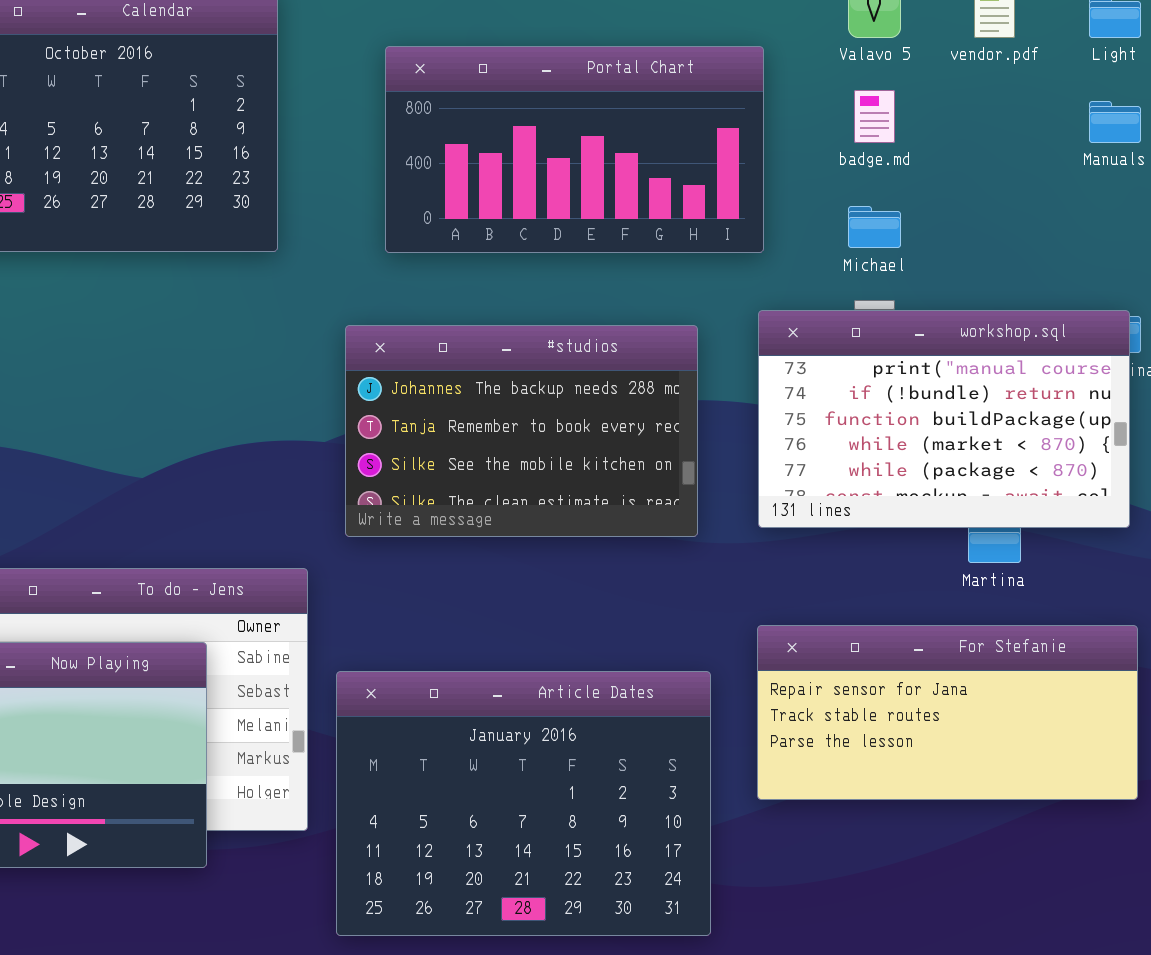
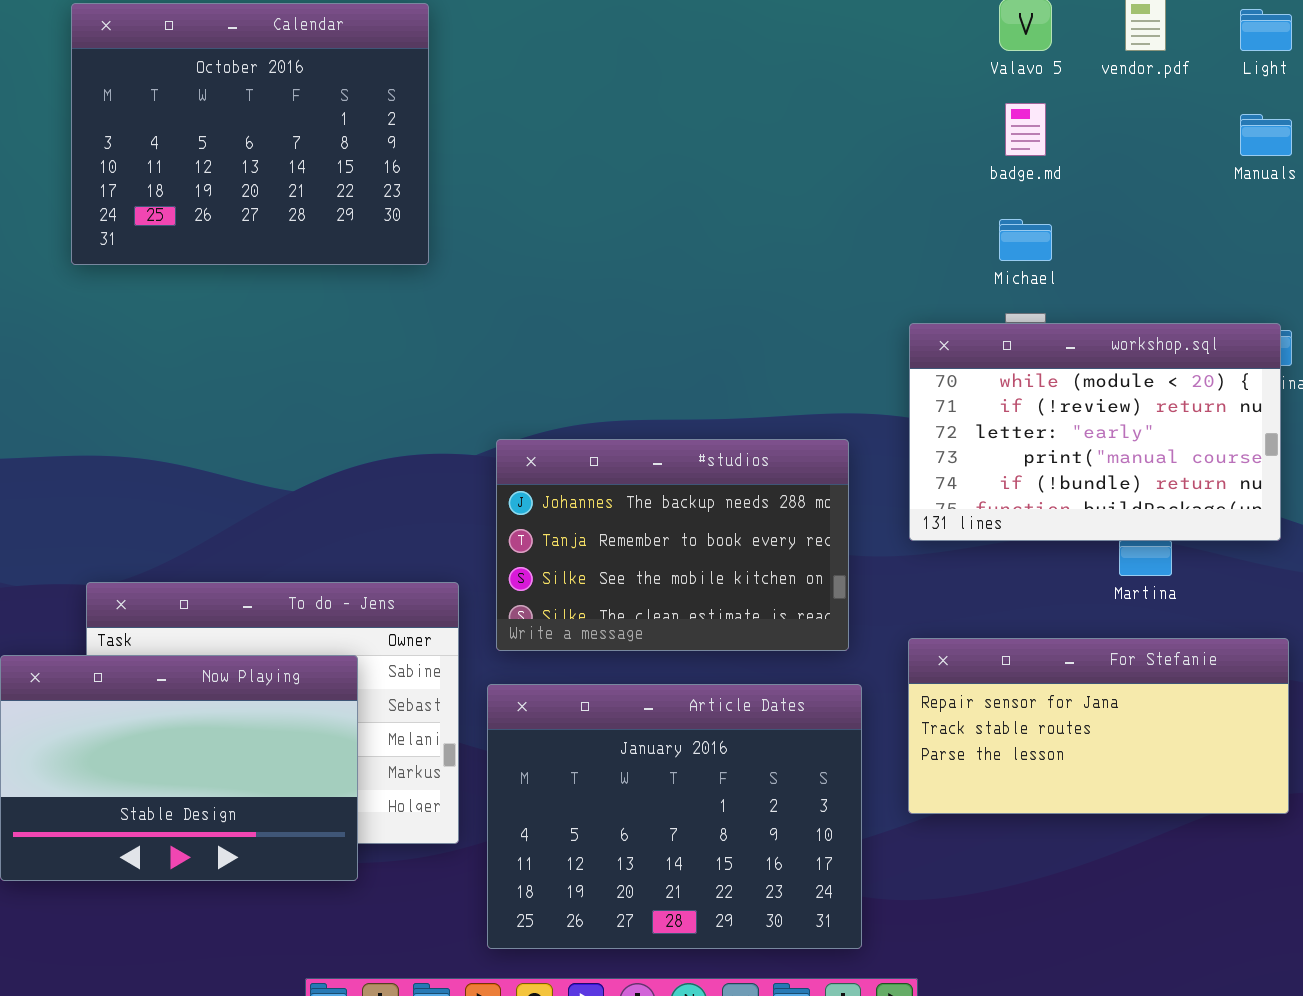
Portal Chart: [385,46,764,253] -> none, closed
workshop.sql: [758,310,1130,528] -> [909,323,1281,541], scrolled up 3 rows
#studios: [345,325,698,537] -> [496,439,849,651], moved

